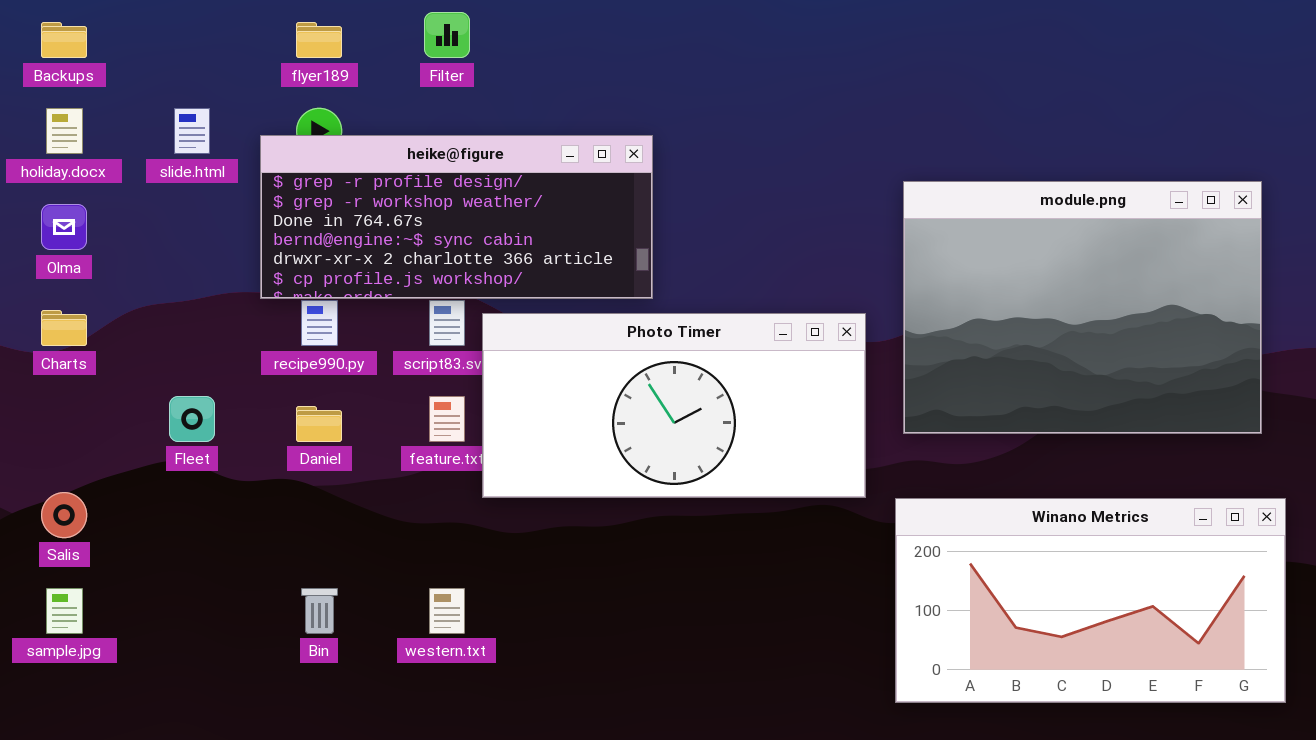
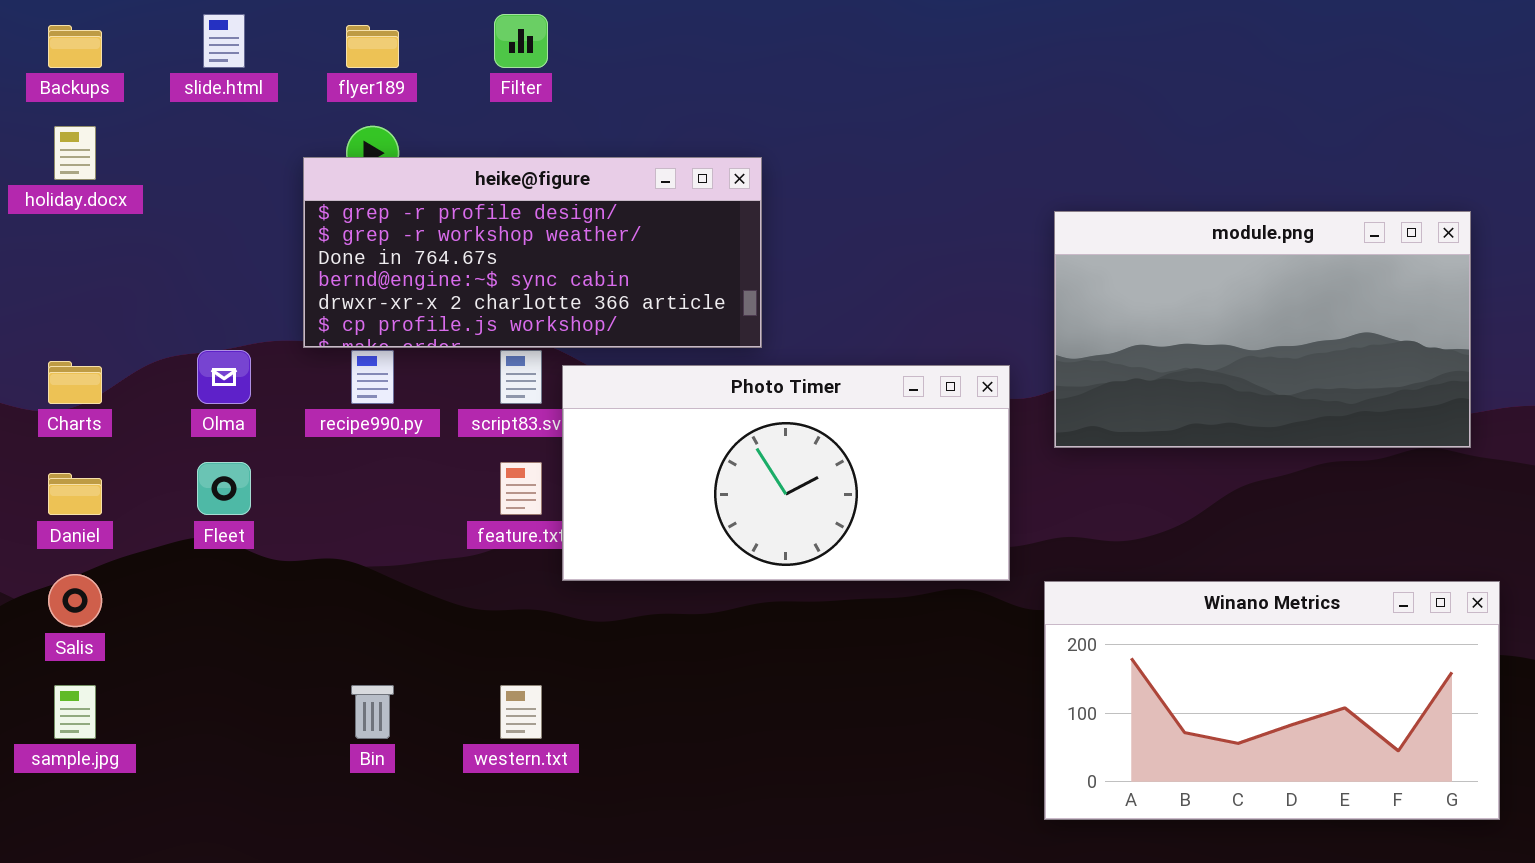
slide.html: [174,108,210,154] -> [203,14,245,68], moved
module.png: [903,181,1262,434] -> [1054,211,1471,448], resized
Olma: [41,204,87,250] -> [197,350,251,404], moved
Daniel: [296,406,342,442] -> [48,473,102,515], moved

